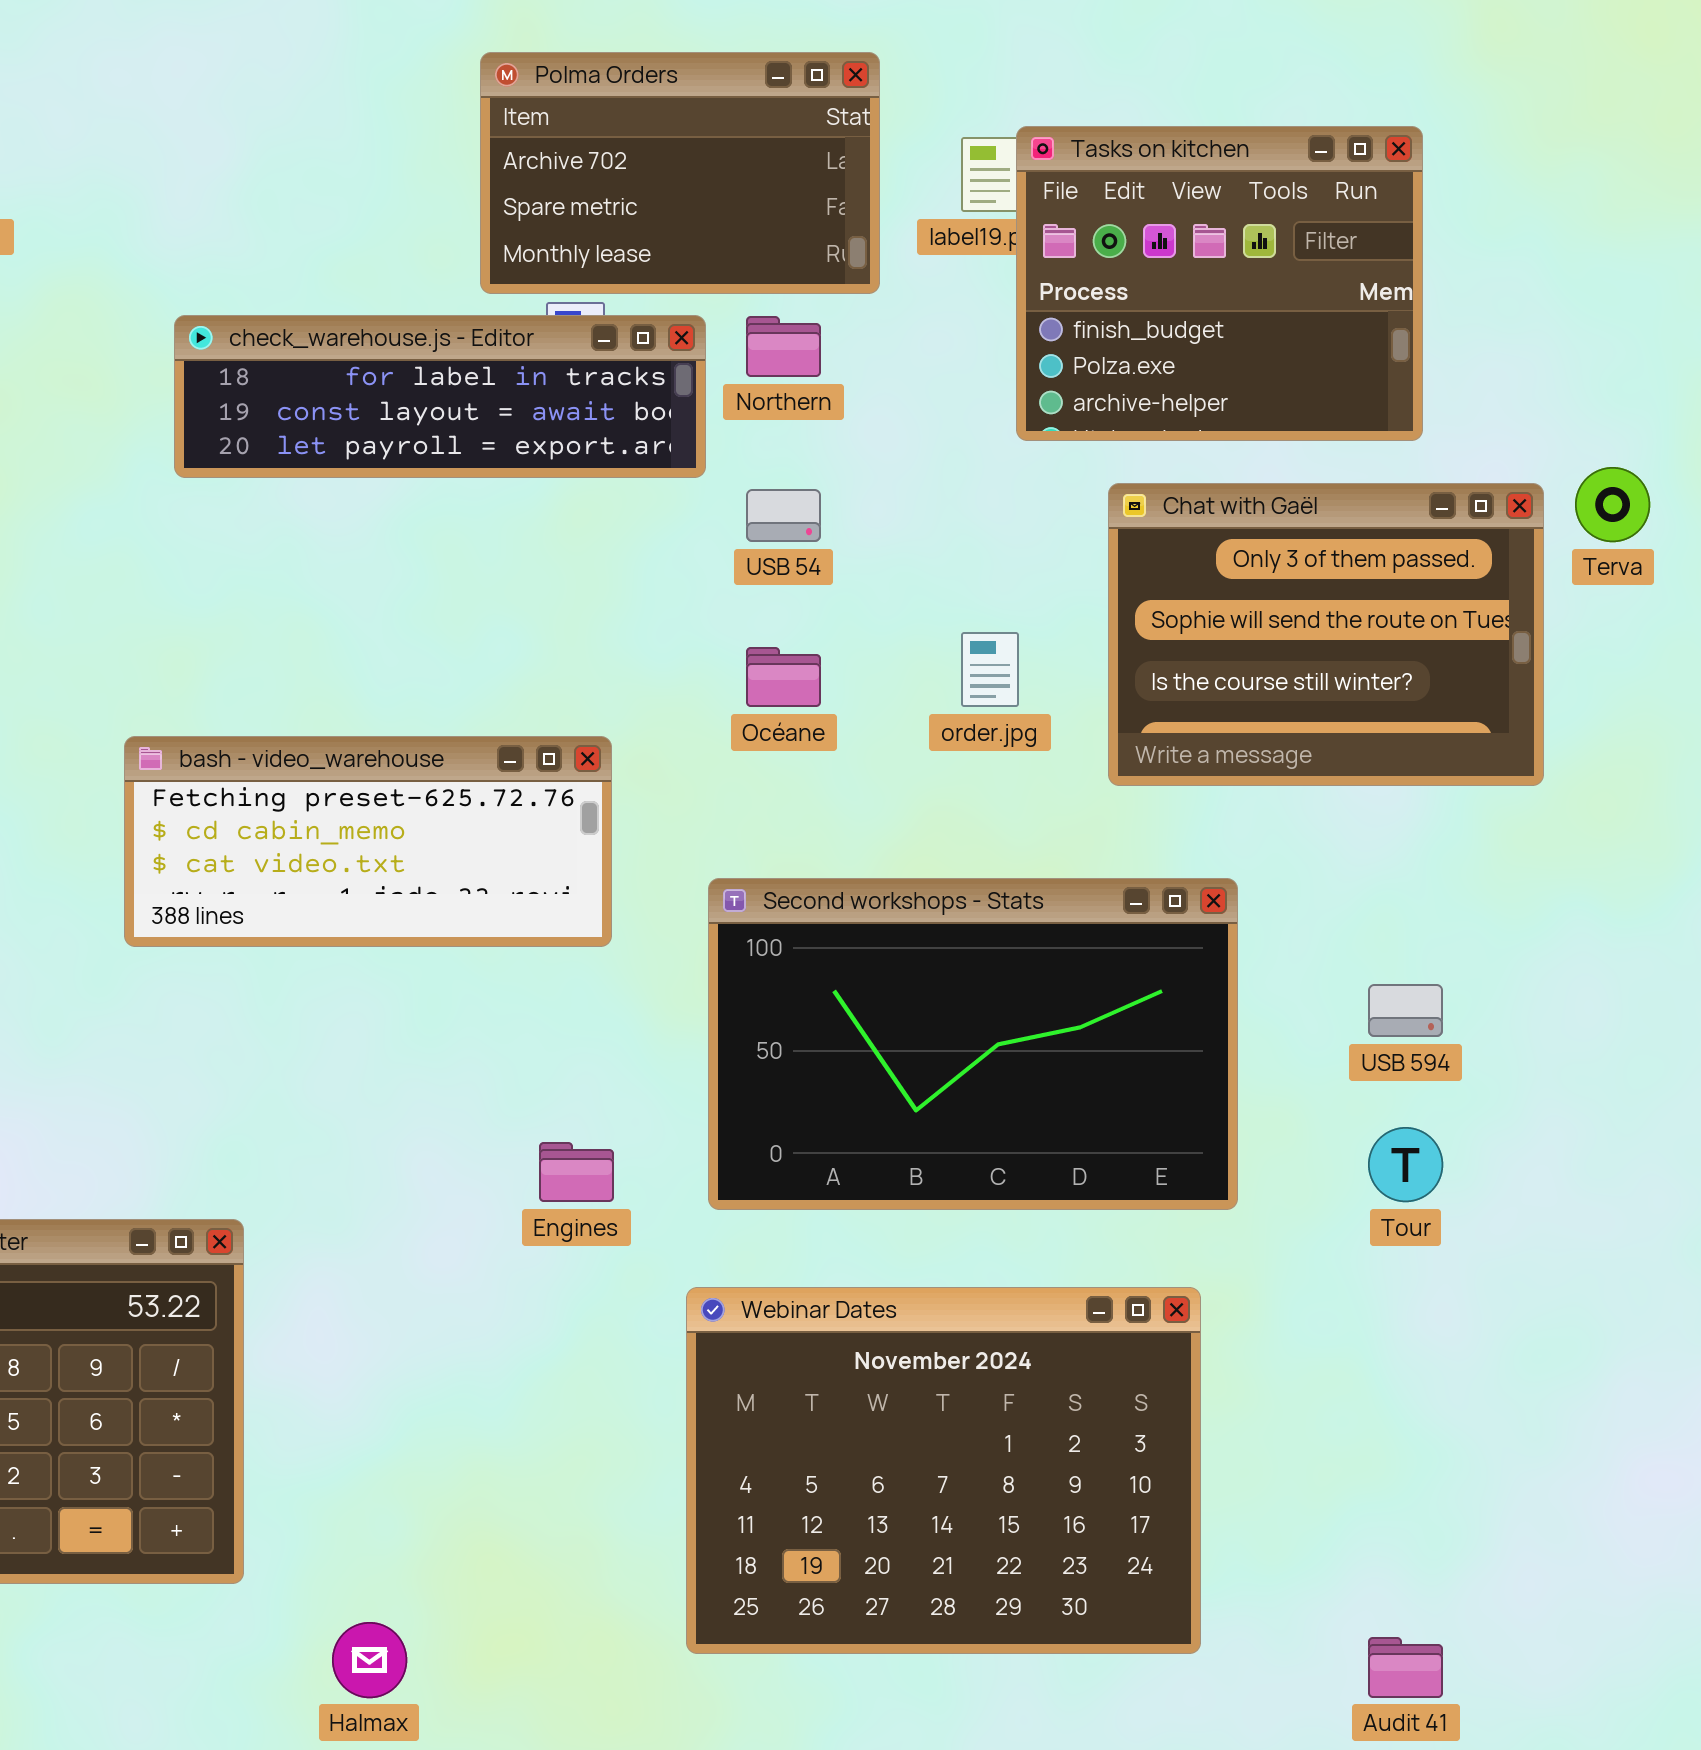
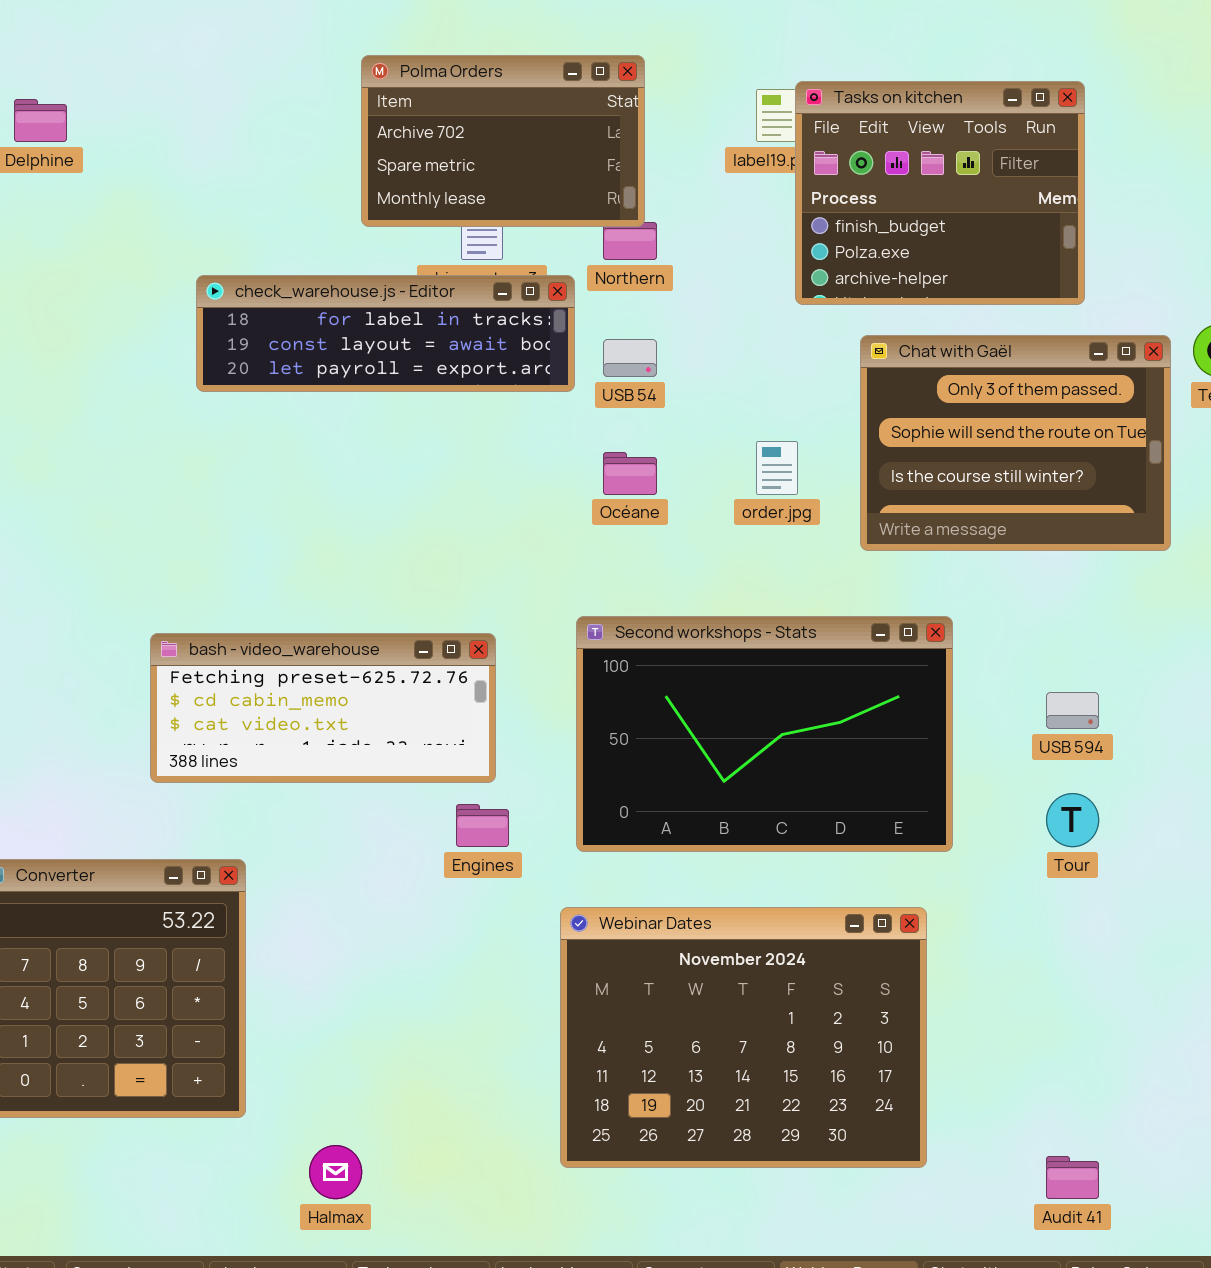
Polma Orders: [480,52,880,294] -> [361,55,645,227], moved
check_warehouse.js - Editor: [174,315,706,478] -> [196,275,575,392], moved
bash - video_warehouse: [124,736,612,947] -> [150,633,496,783], moved

